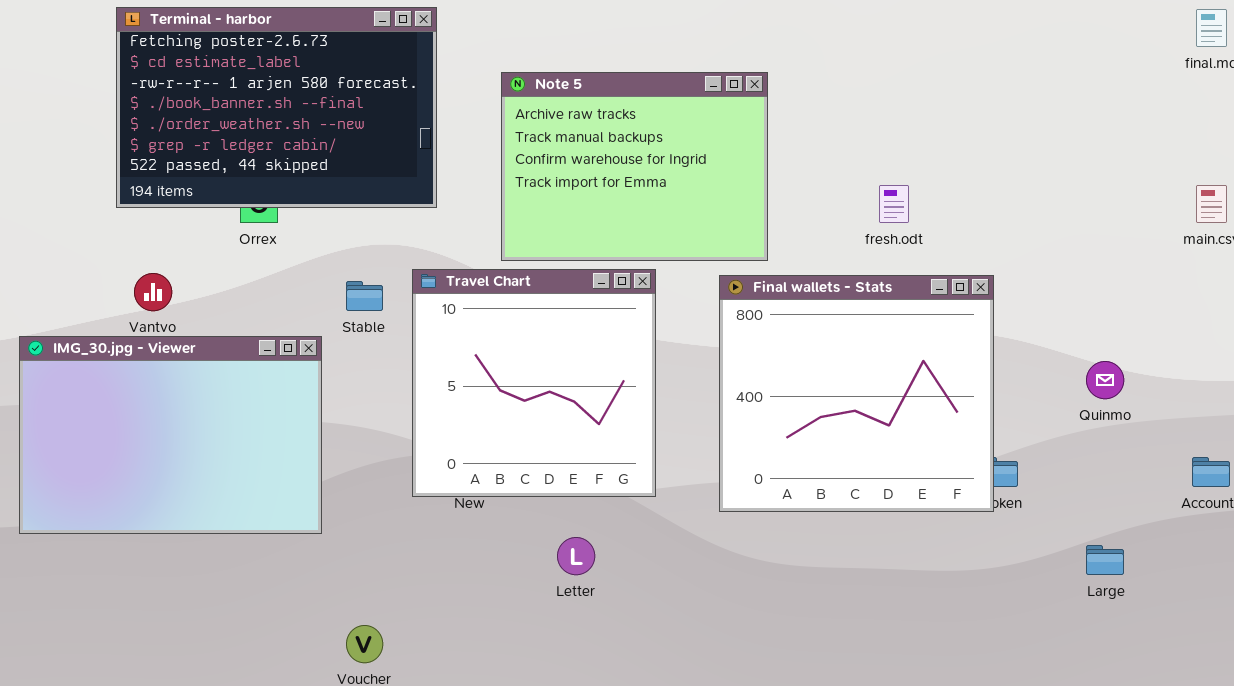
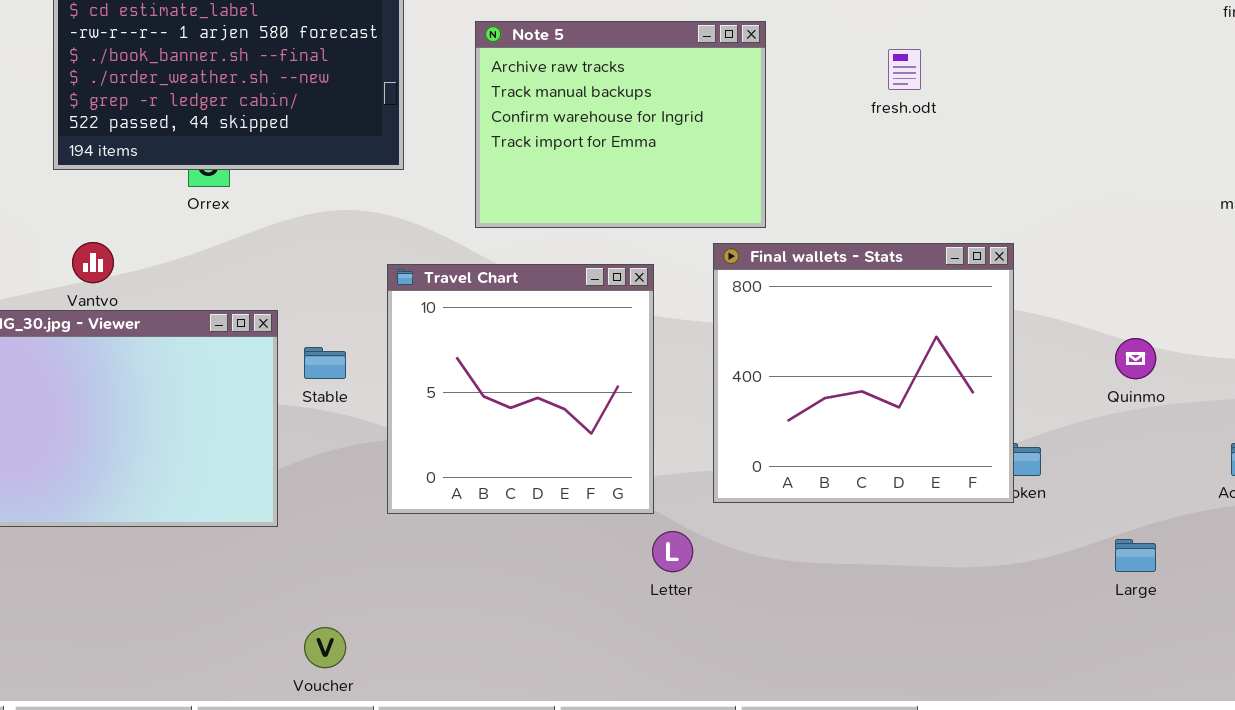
fresh.odt: [879,185,909,223] -> [888,49,921,90], moved
Travel Chart: [412,269,656,497] -> [387,264,654,514], moved
Stable: [346,281,383,311] -> [304,347,346,379], moved
Letter: [557,537,595,575] -> [652,531,693,572], moved

